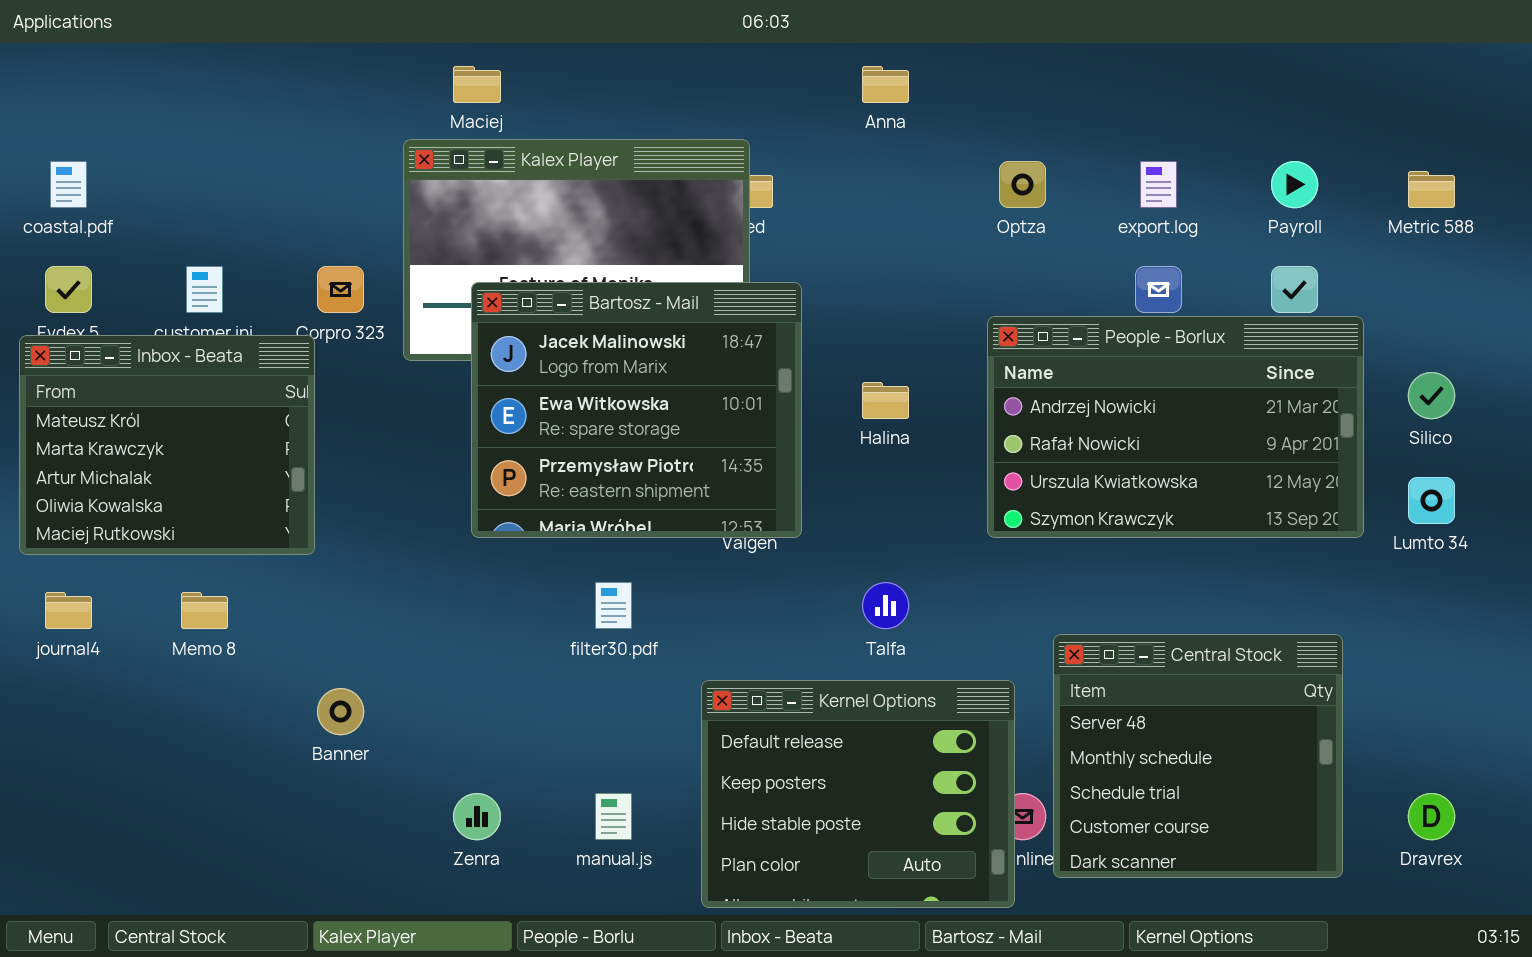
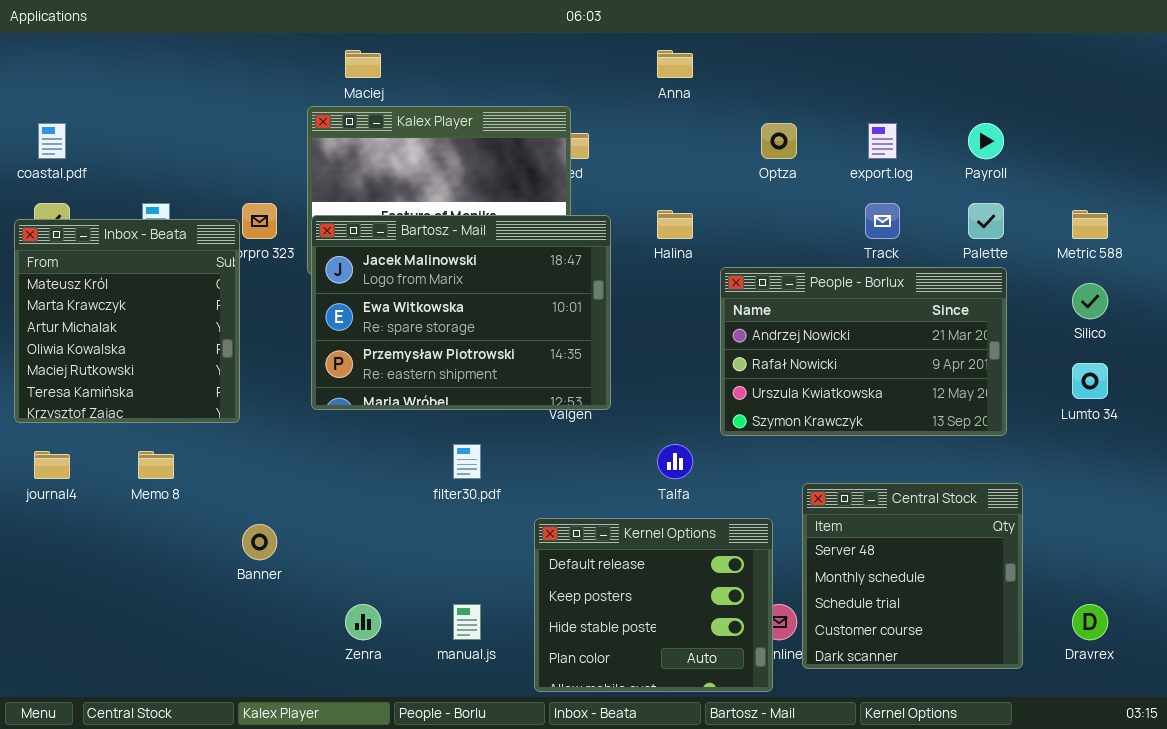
Metric 588: [1408,171,1455,208] -> [1072,210,1108,239], moved
Bartosz - Mail: [471,282,802,538] -> [311,215,611,410], resized
People - Borlux: [987,316,1364,538] -> [720,267,1007,436], moved
Inbox - Beata: [19,335,315,555] -> [14,219,240,423], resized
Halina: [862,382,909,419] -> [657,210,693,239], moved

